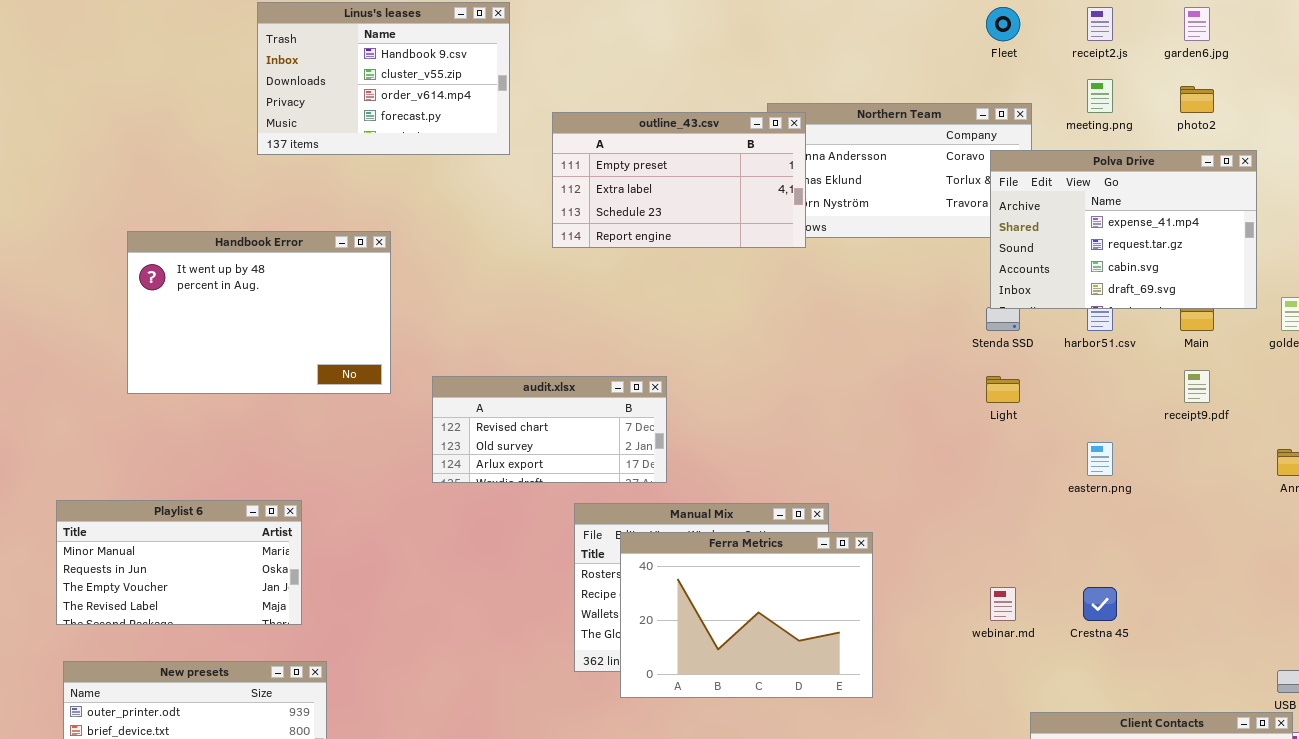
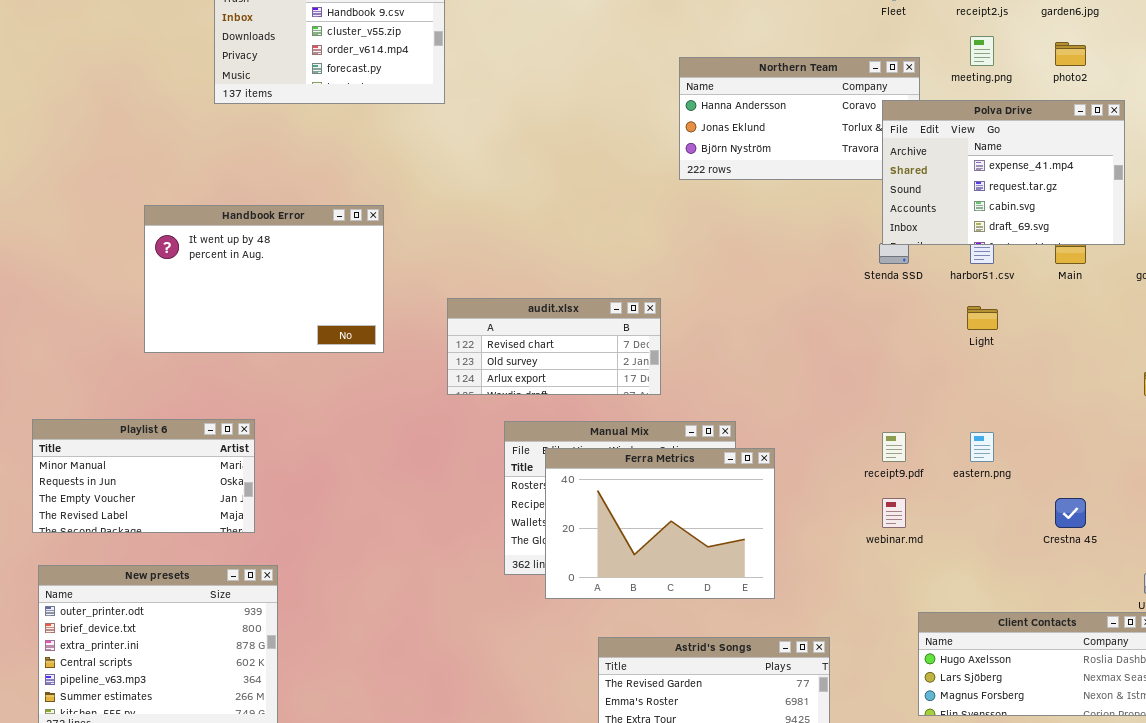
outline_43.csv: [552,112,806,248] -> none, closed
Handbook Error: [127,231,391,394] -> [144,205,384,353], moved
receipt9.pdf: [1184,370,1210,403] -> [882,432,906,462], moved
audit.xlsx: [432,376,667,483] -> [447,298,661,395], moved
Light: [986,376,1020,403] -> [967,306,998,330], moved
eastern.png: [1087,442,1113,476] -> [970,432,994,462], moved
Crestna 45: [1083,587,1117,621] -> [1055,498,1086,528], moved

